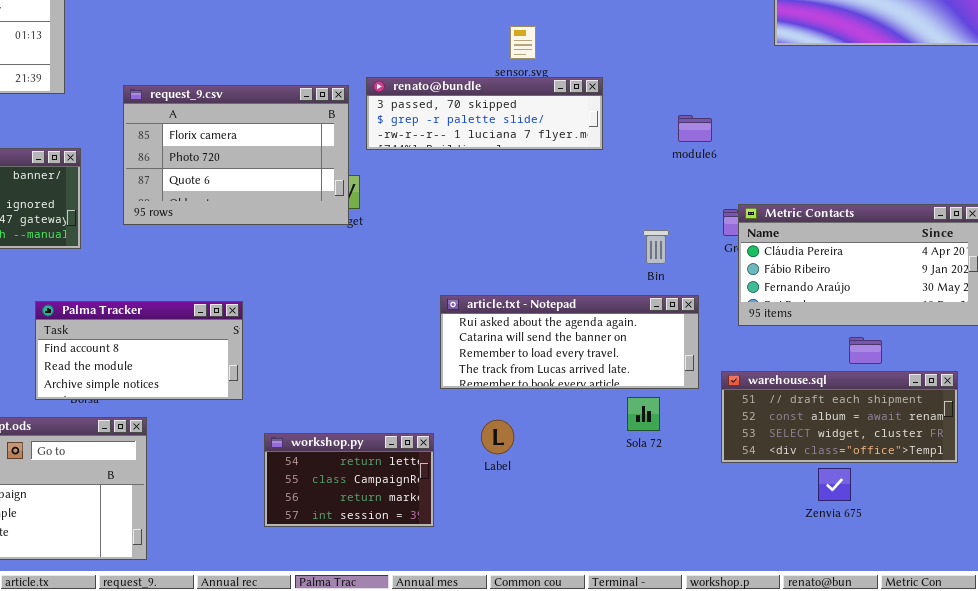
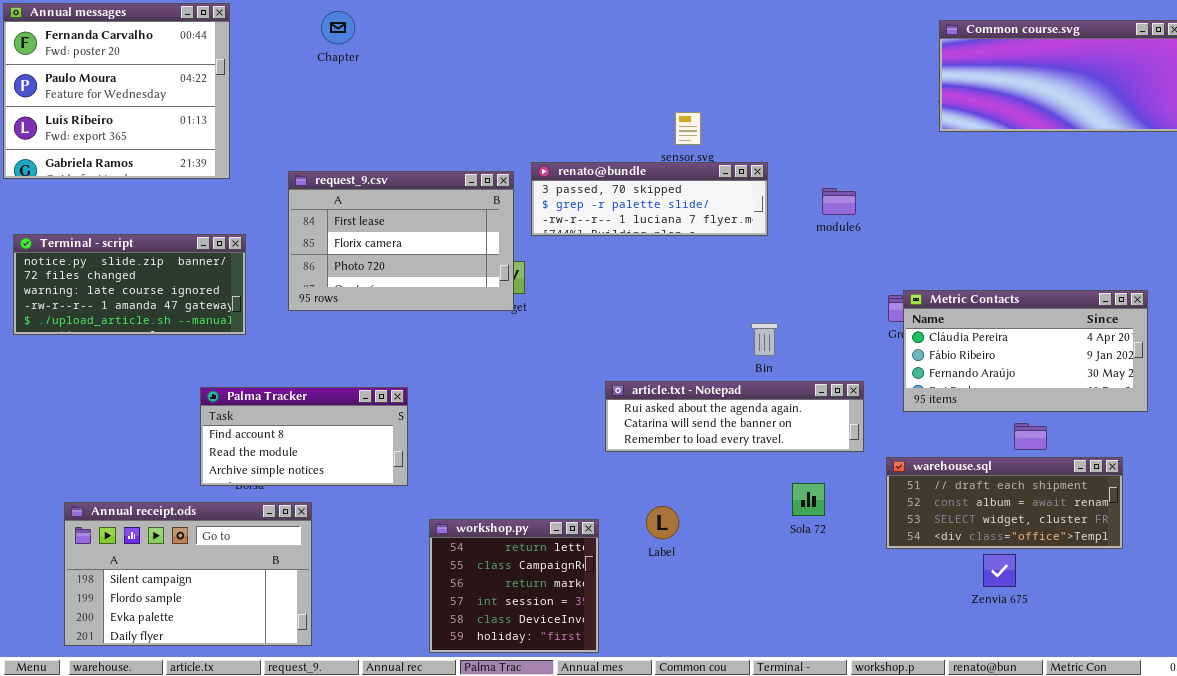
request_9.csv: [123,85,349,225] -> [288,171,514,311], scrolled up 1 row
module6: [678,115,712,142] -> [822,188,856,215], moved
Bin: [643,230,669,264] -> [751,323,778,356], moved
article.txt - Notepad: [440,295,699,389] -> [605,381,864,452], resized
workshop.py: [264,433,434,527] -> [429,519,599,653], resized

